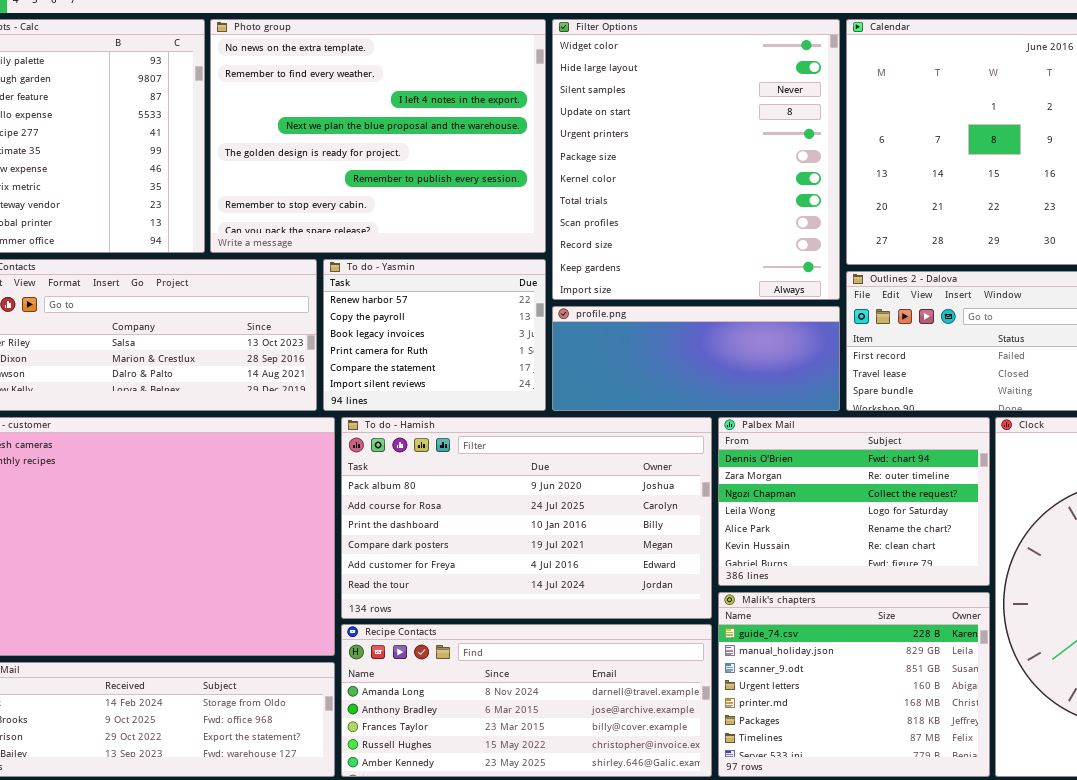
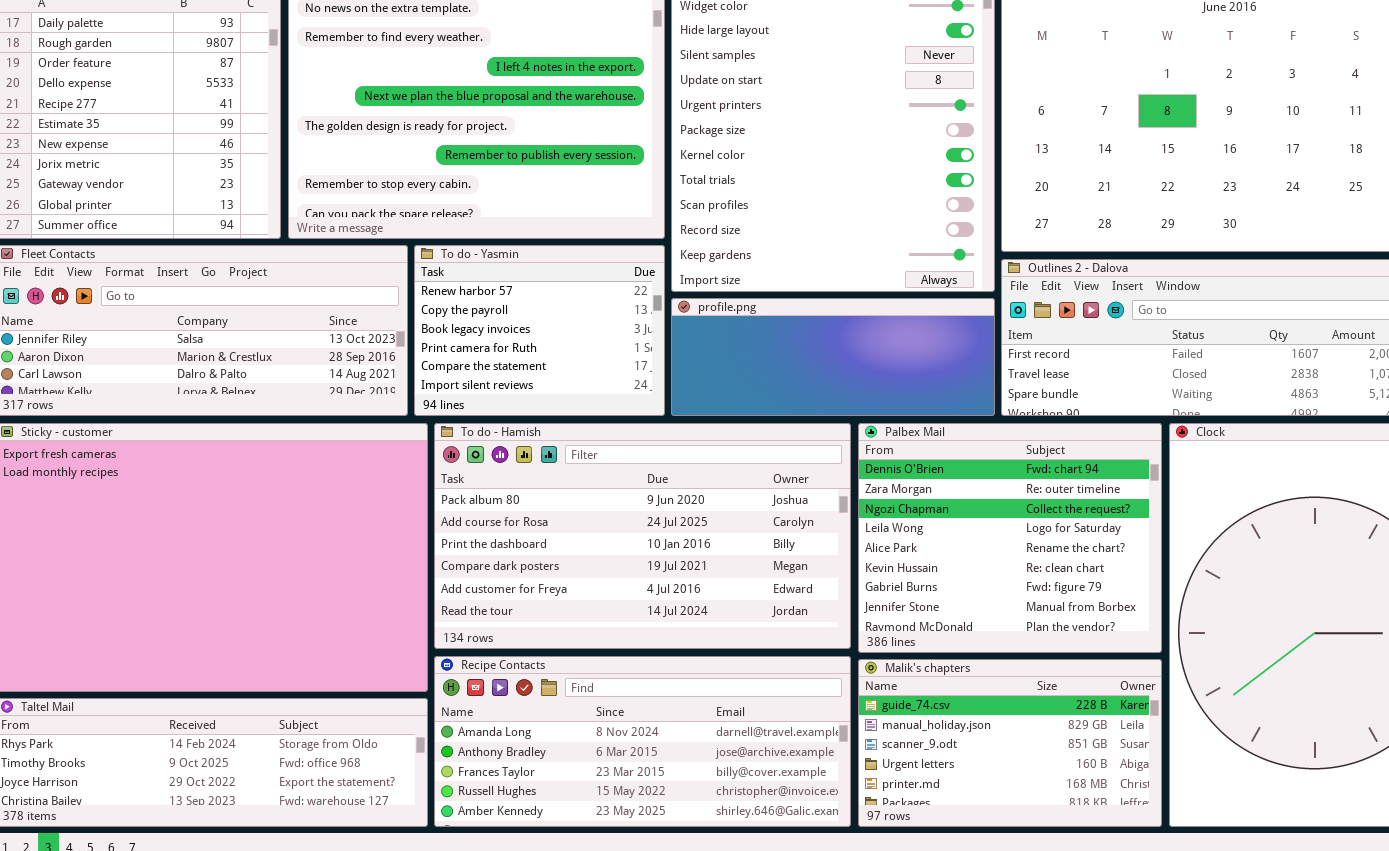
Palbex Mail: [718,417,990,586] -> [858,423,1162,653], resized
Malik's chapters: [718,592,990,777] -> [858,659,1162,827], resized

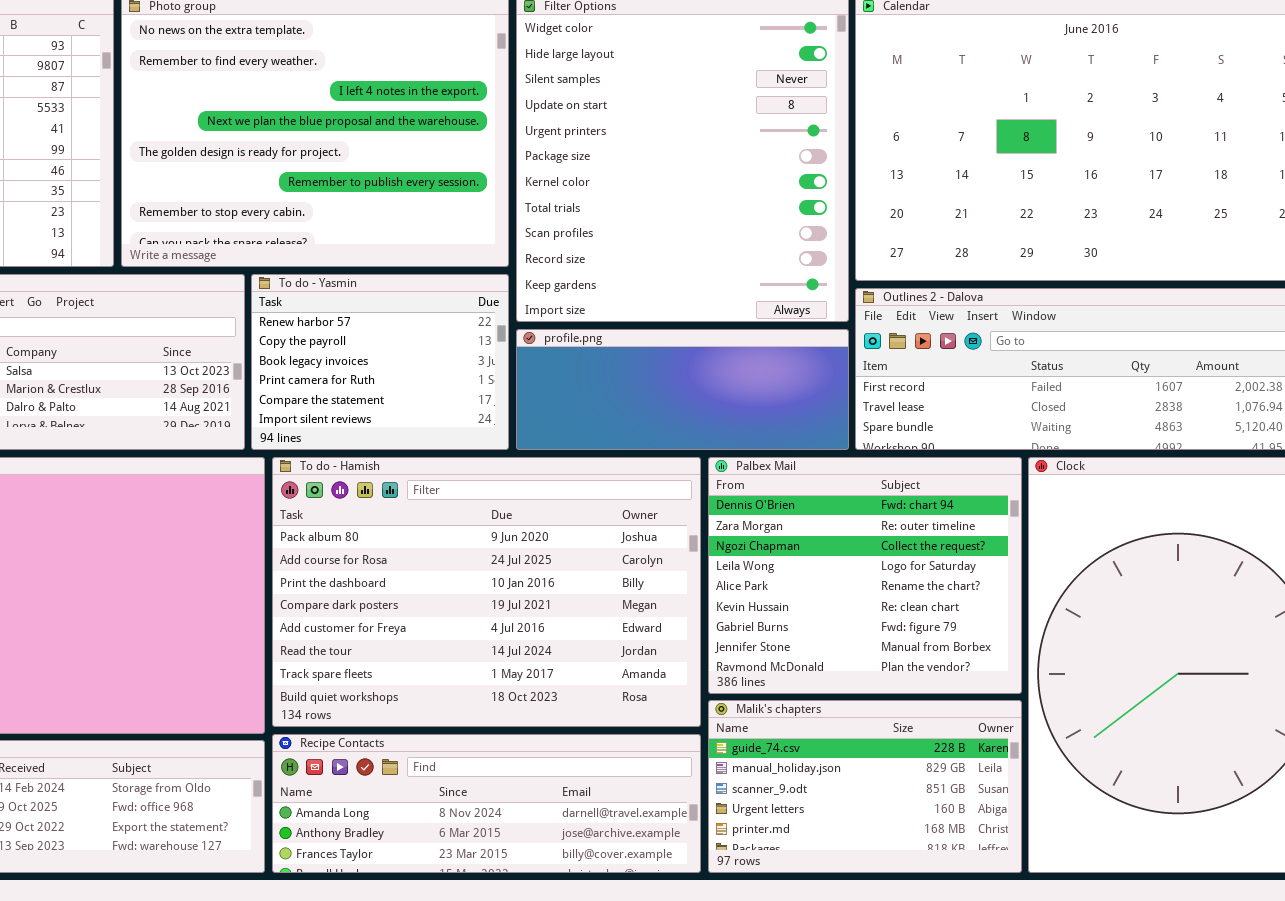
To do - Hamish: [434,423,851,649] -> [272,457,701,727], resized
Recipe Contacts: [434,656,851,827] -> [272,734,701,873], resized

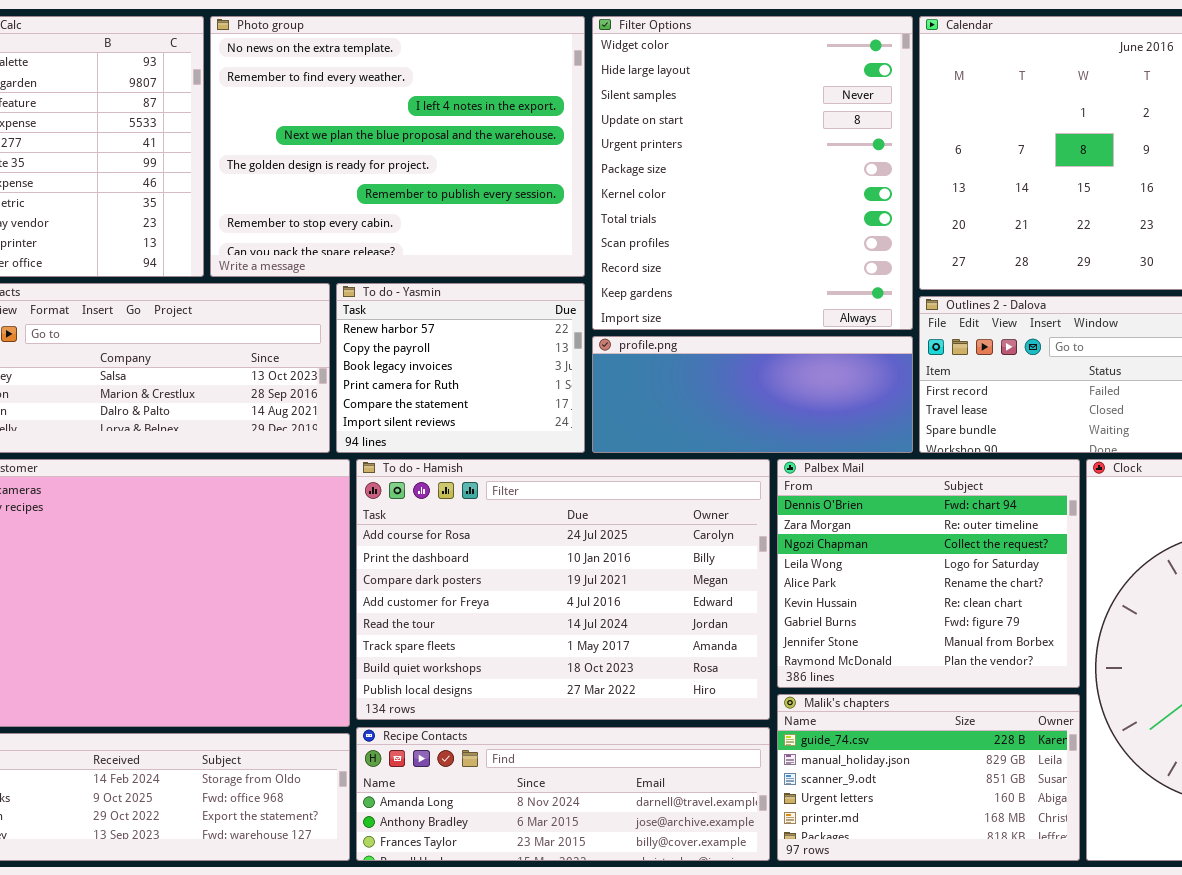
To do - Hamish: [272,457,701,727] -> [356,459,770,720], scrolled down 1 row

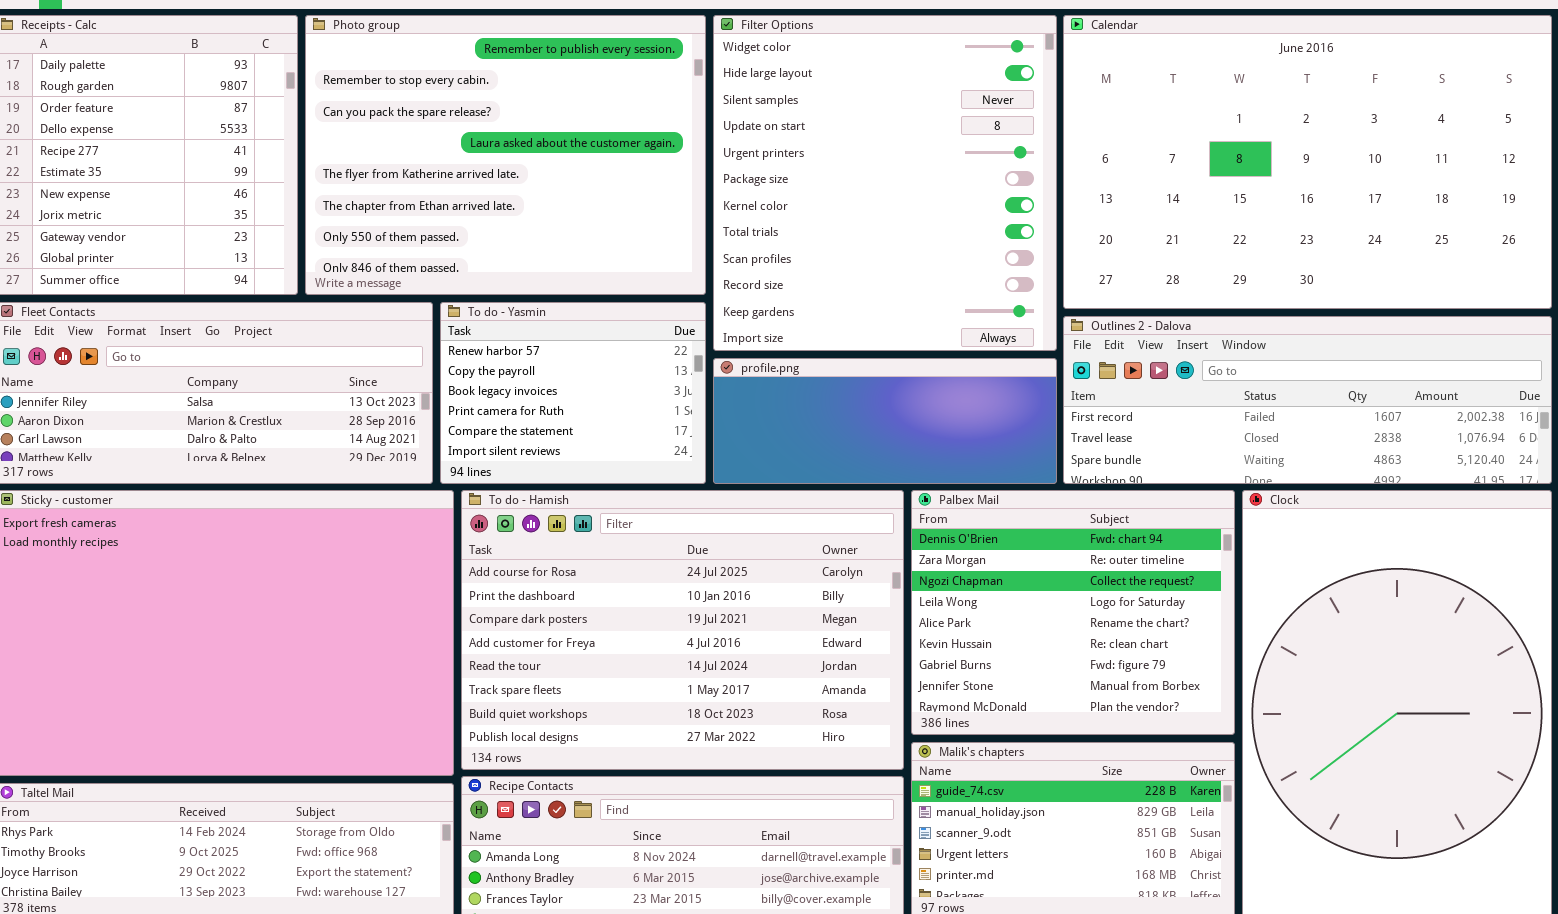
Photo group: [210,16,585,277] -> [305,15,706,295], scrolled down 5 rows

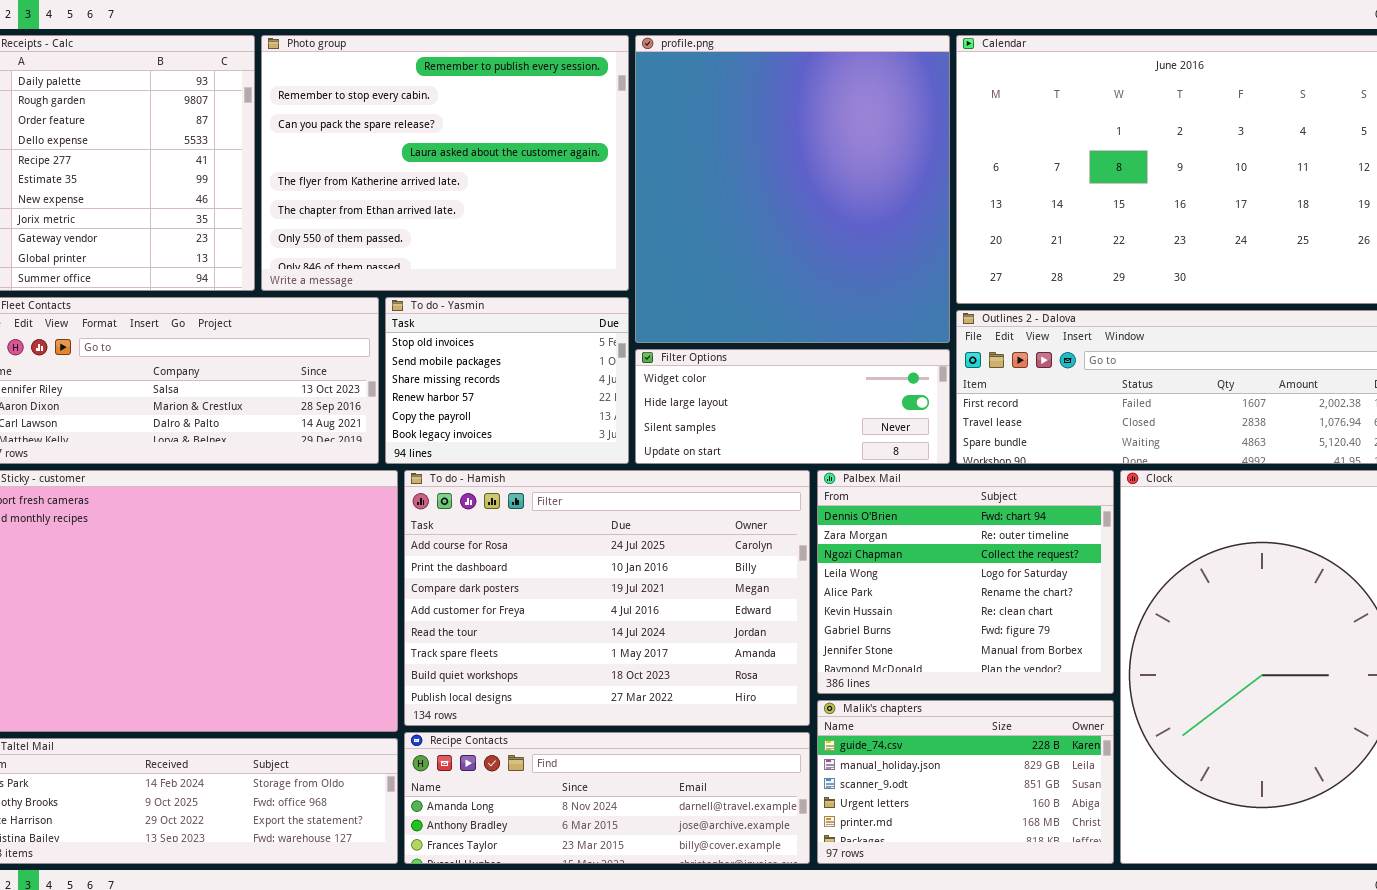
Filter Options: [713,15,1057,351] -> [635,349,950,464], moved, resized
To do - Yasmin: [440,302,706,484] -> [385,297,629,464], scrolled up 3 rows
profile.png: [713,358,1057,484] -> [635,35,950,343], moved, resized

